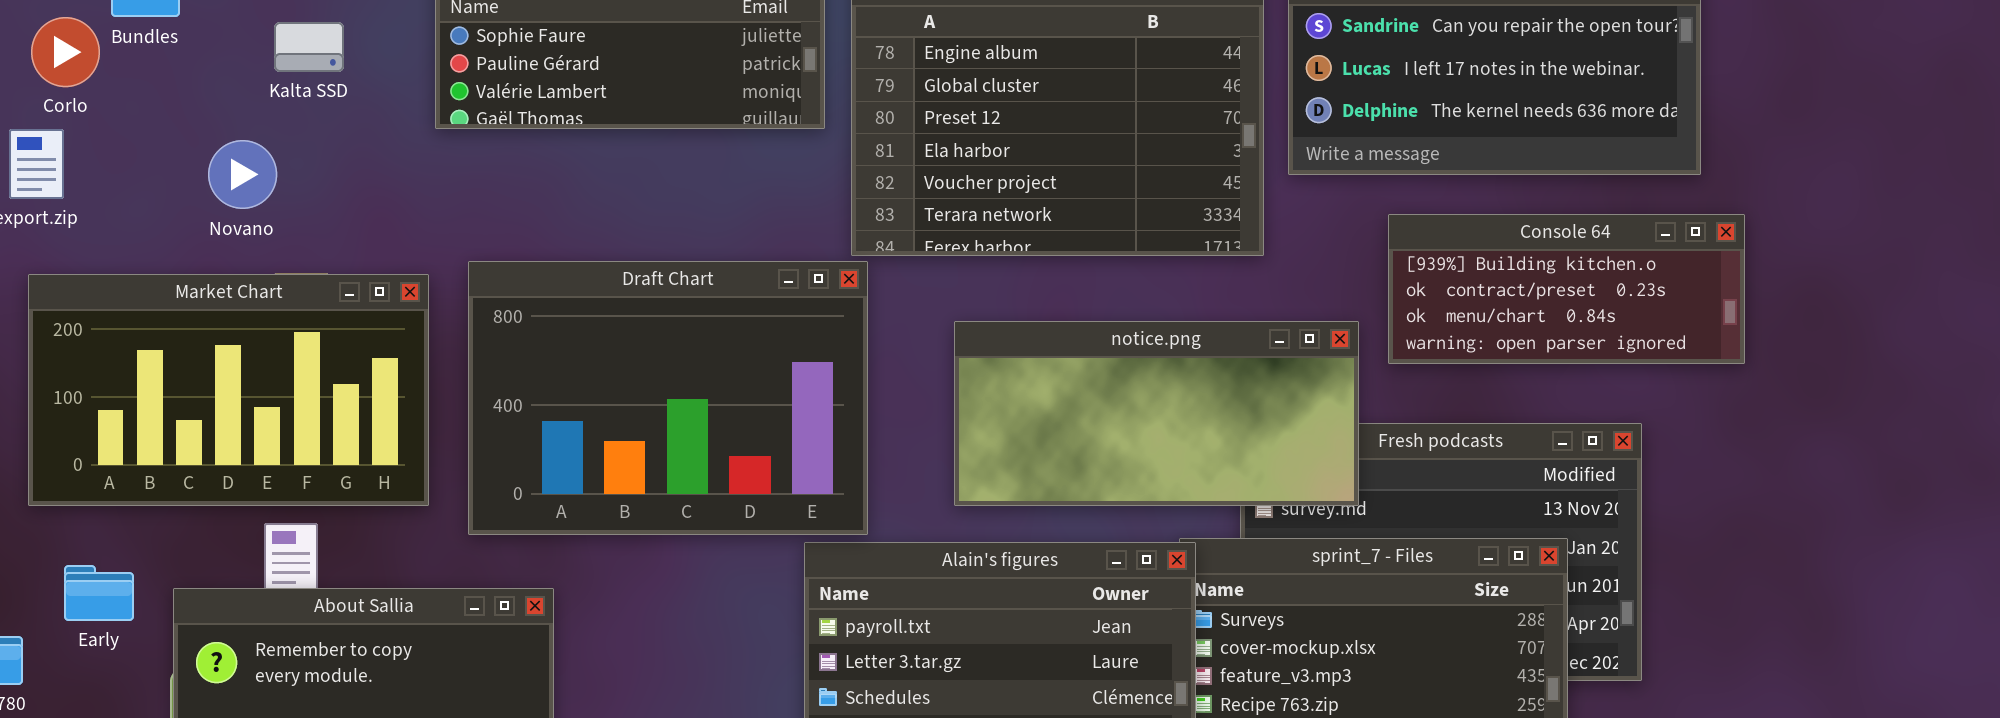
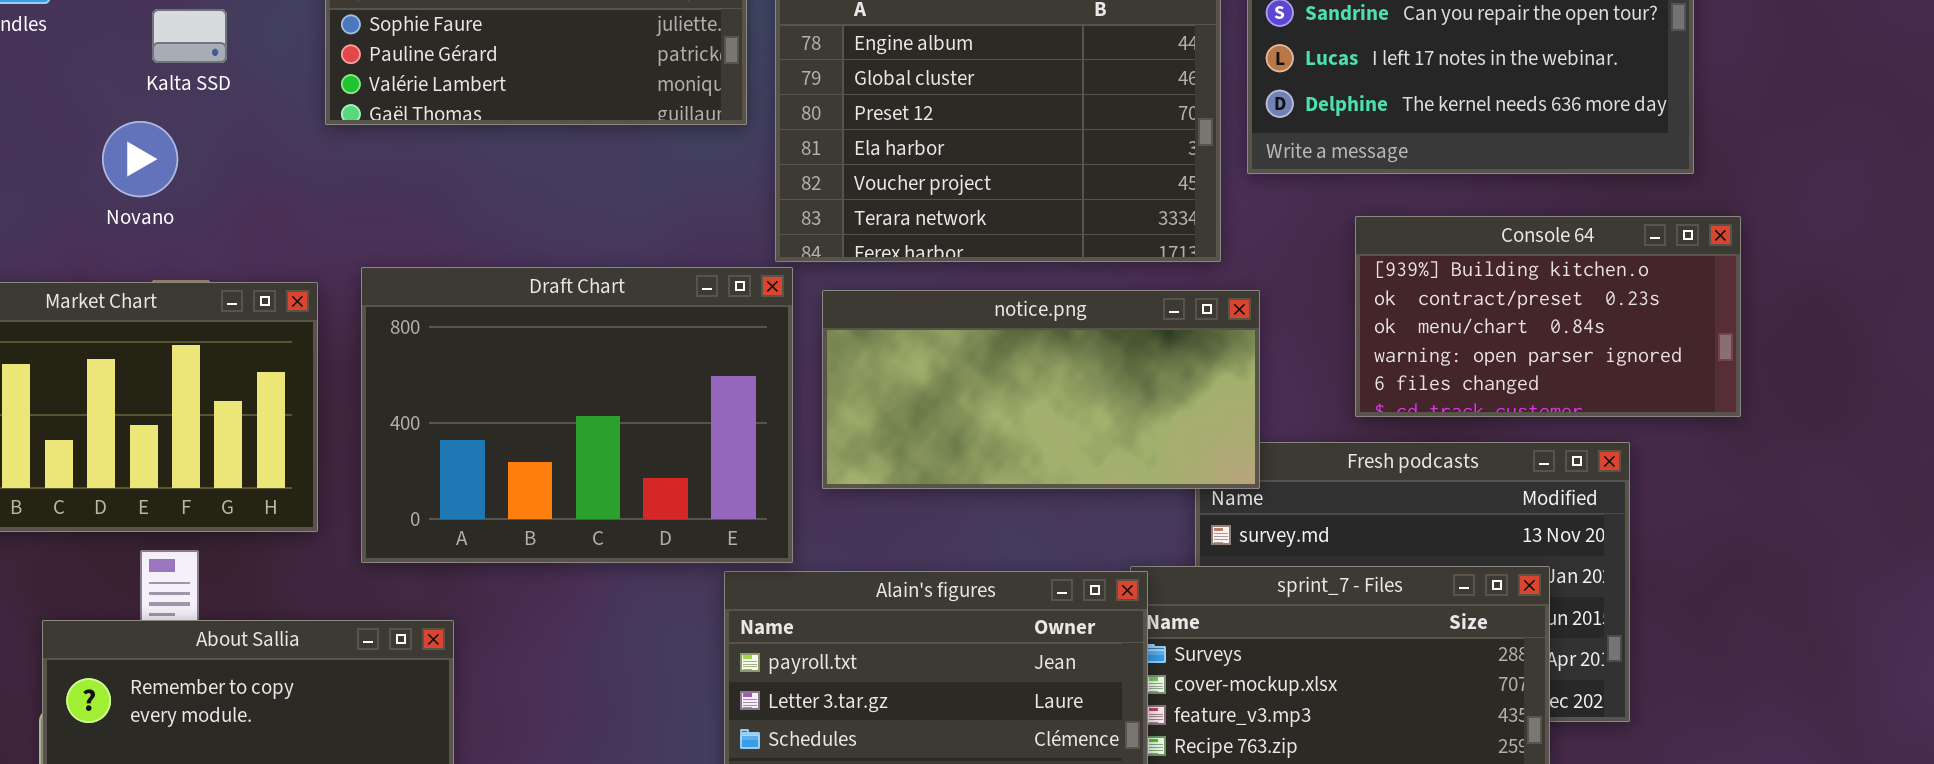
Novano: [208,140,277,209] -> [102,121,178,197], moved
Console 64: [1388,214,1745,364] -> [1355,216,1741,417], resized
notice.png: [954,321,1359,506] -> [822,290,1260,489], moved

